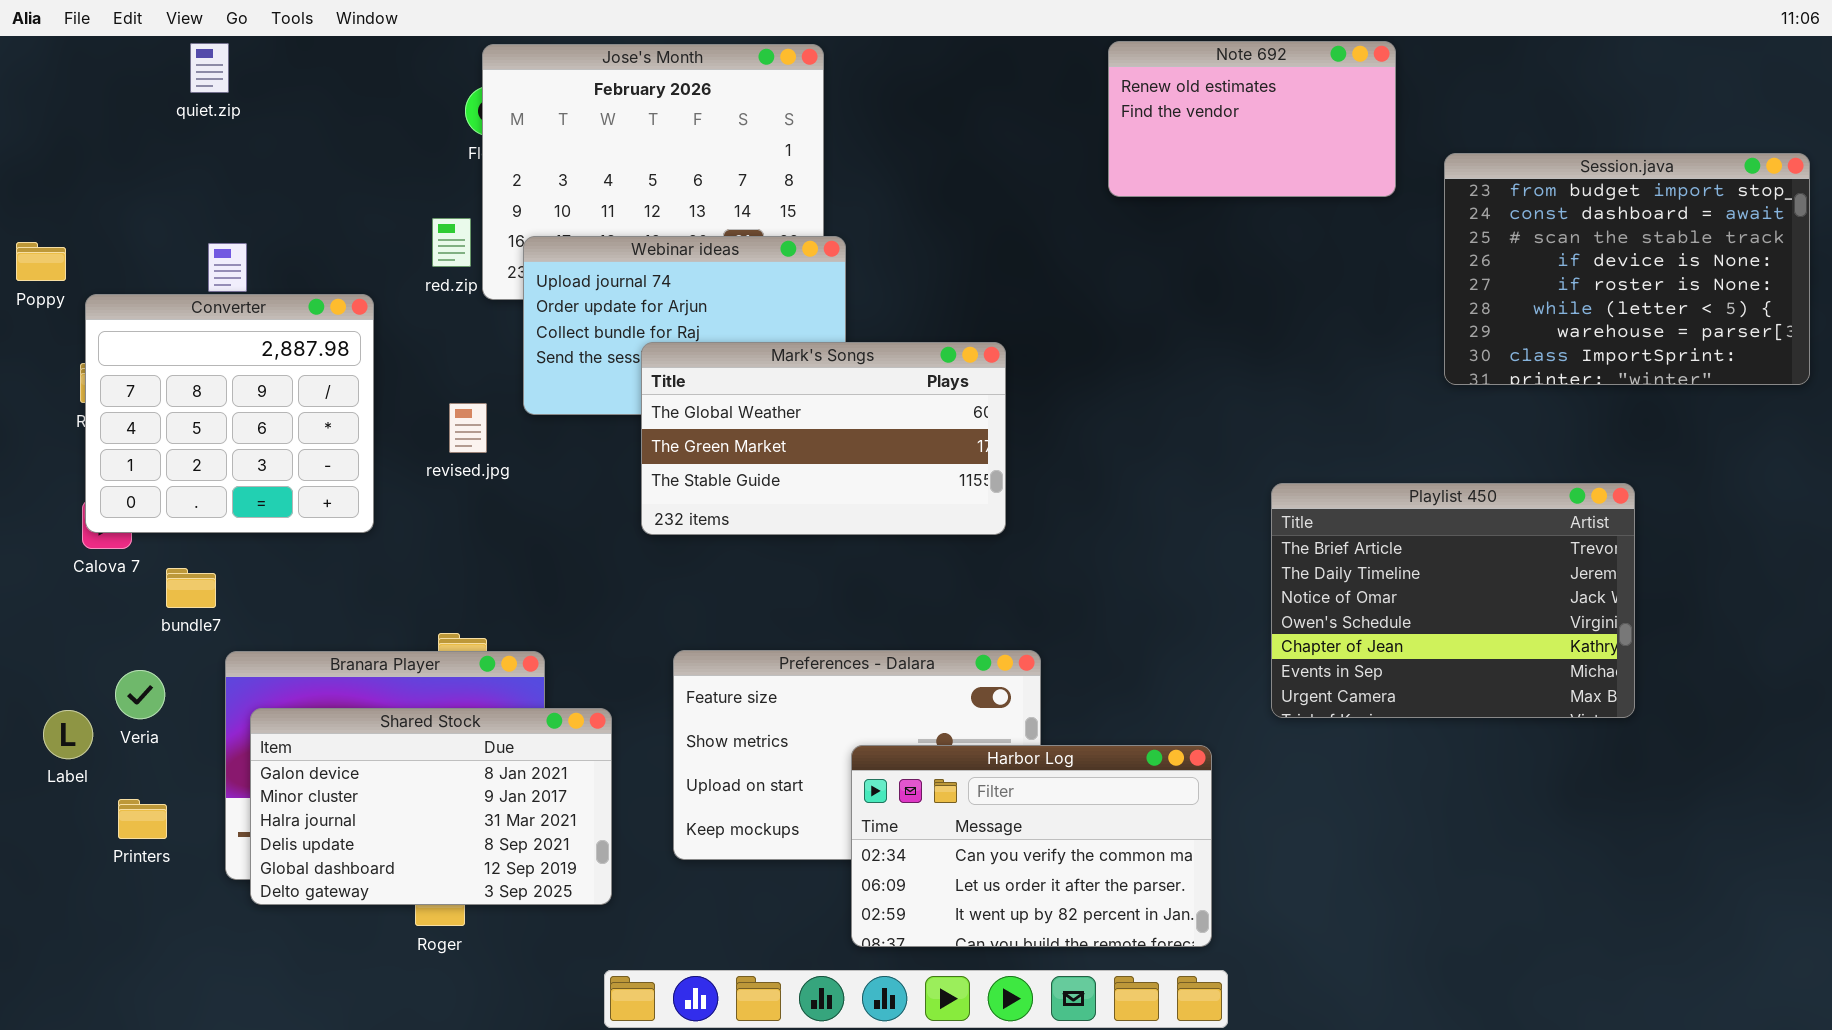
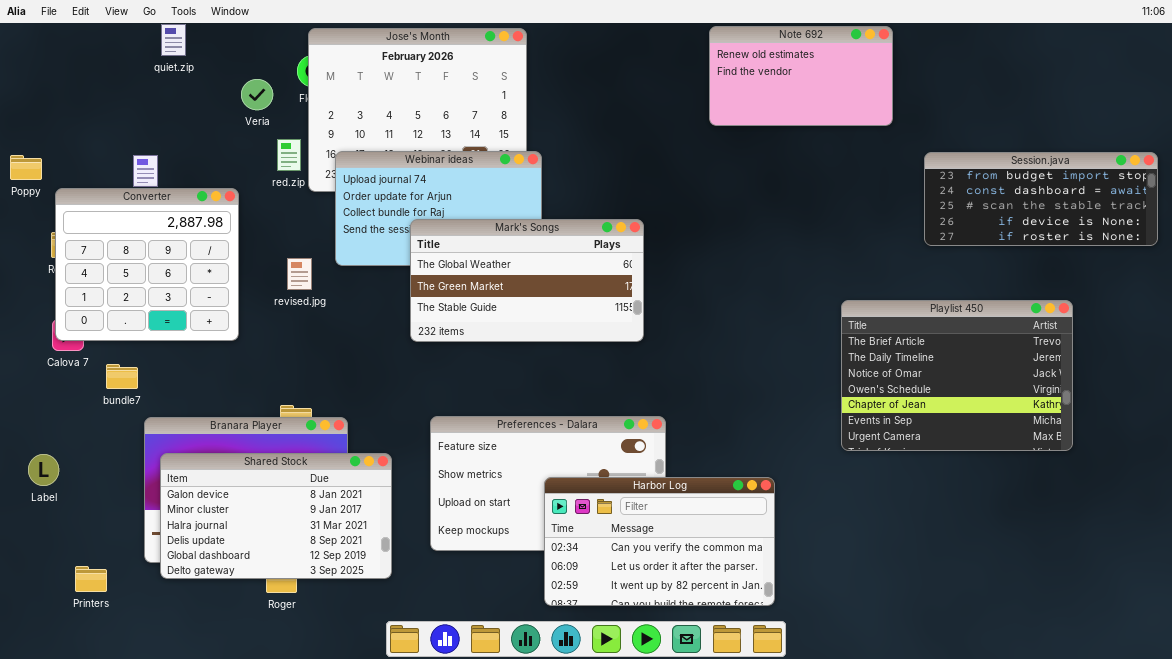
quiet.zip: [190,43,229,93] -> [161,24,186,56], moved
Session.java: [1444,153,1810,385] -> [924,152,1158,246], resized
Playlist 450: [1271,483,1635,718] -> [841,300,1073,451], moved
Veria: [115,670,165,719] -> [241,79,273,110], moved
Printers: [118,799,167,839] -> [75,566,107,592], moved

